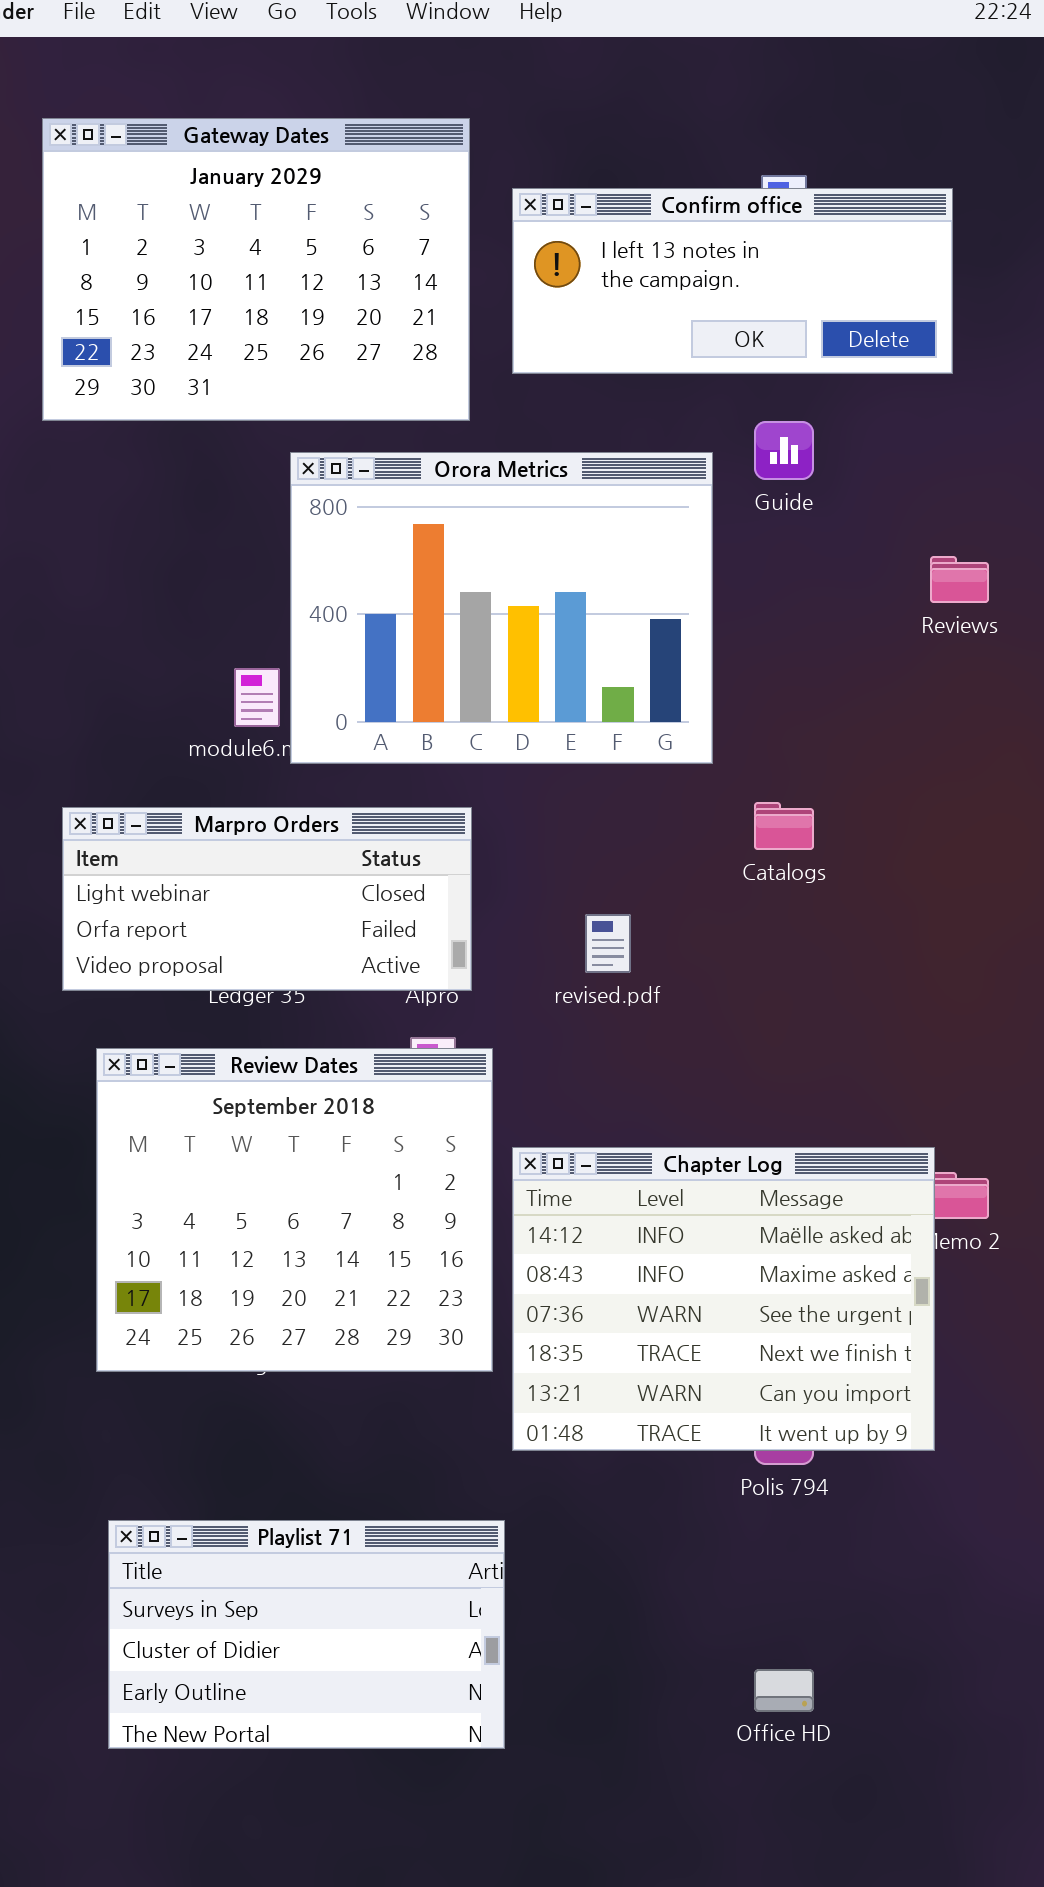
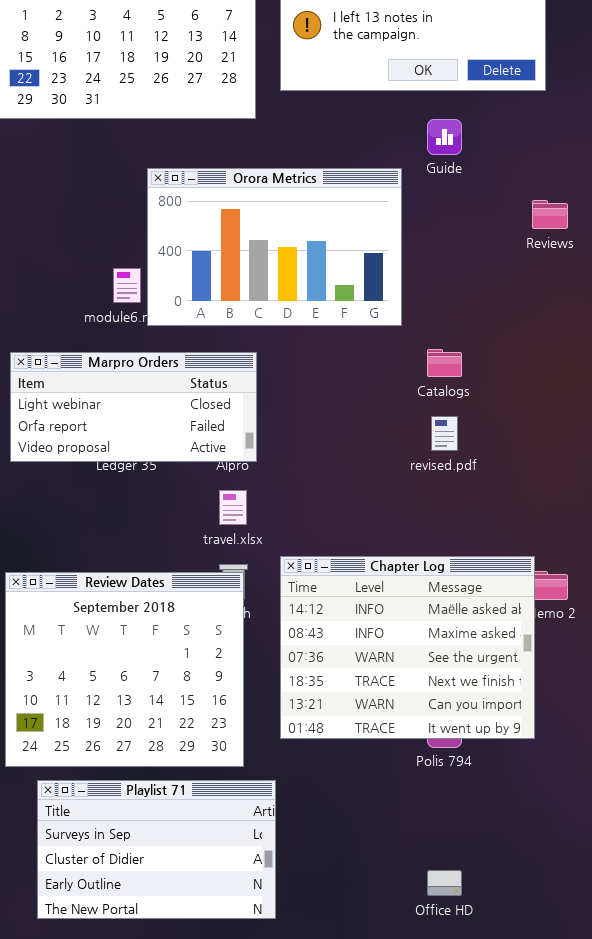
Orora Metrics: [290,452,713,764] -> [147,168,402,326], resized
revised.pdf: [585,914,631,973] -> [431,416,458,451], moved
Review Dates: [96,1048,493,1372] -> [5,572,244,767], moved

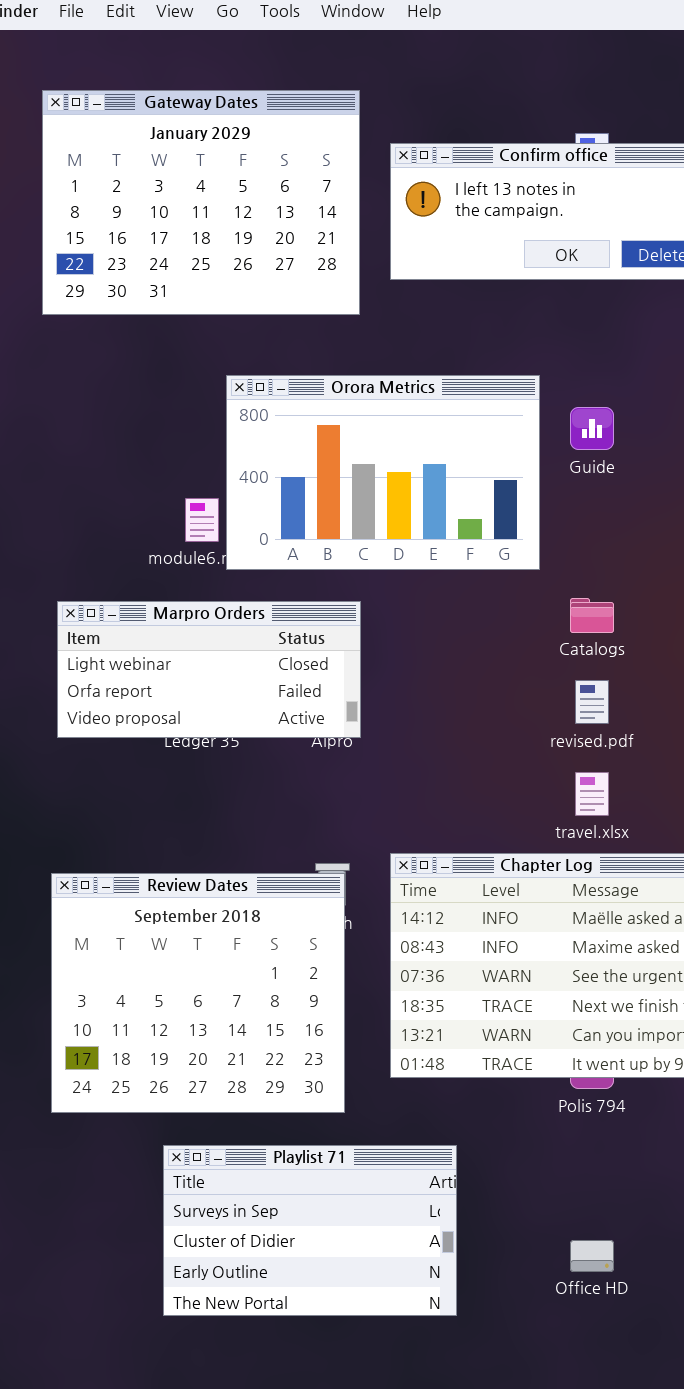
Guide: [427,119,462,155] -> [570,407,614,450], moved
travel.xlsx: [219,490,247,525] -> [575,772,609,816], moved
Playlist 71: [37,780,276,919] -> [163,1145,457,1316], moved

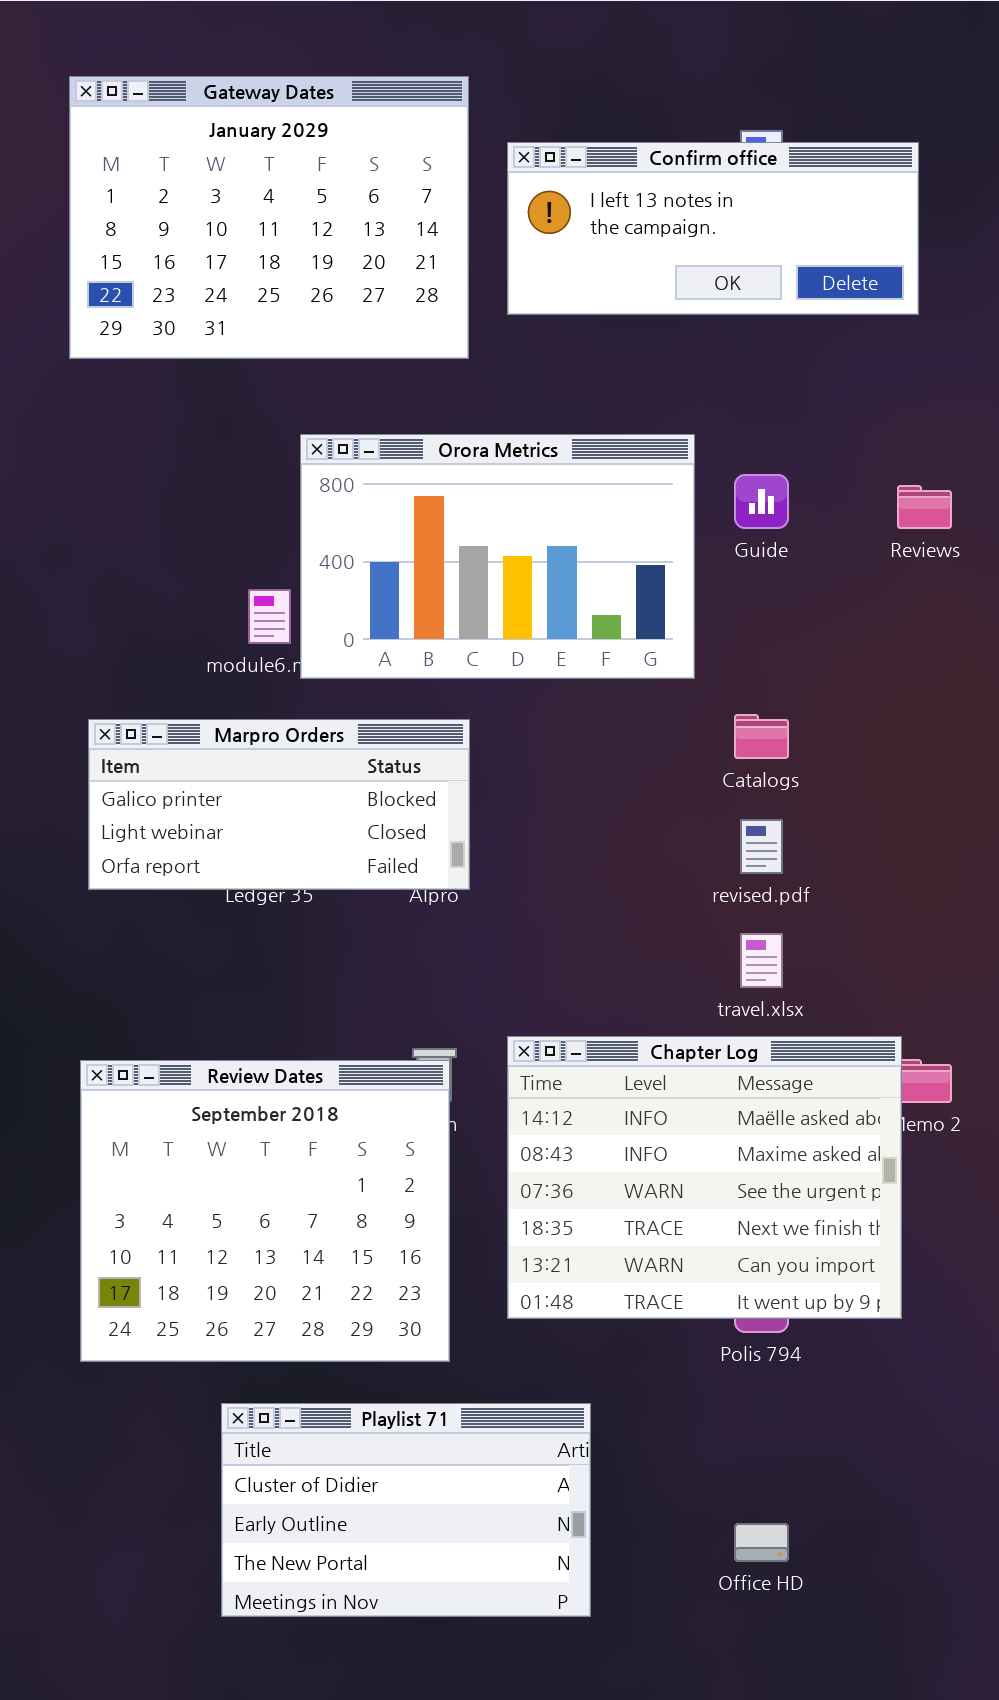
Marpro Orders: [57,601,361,738] -> [88,719,470,890], scrolled up 1 row
Playlist 71: [163,1145,457,1316] -> [221,1403,591,1617], scrolled down 1 row

